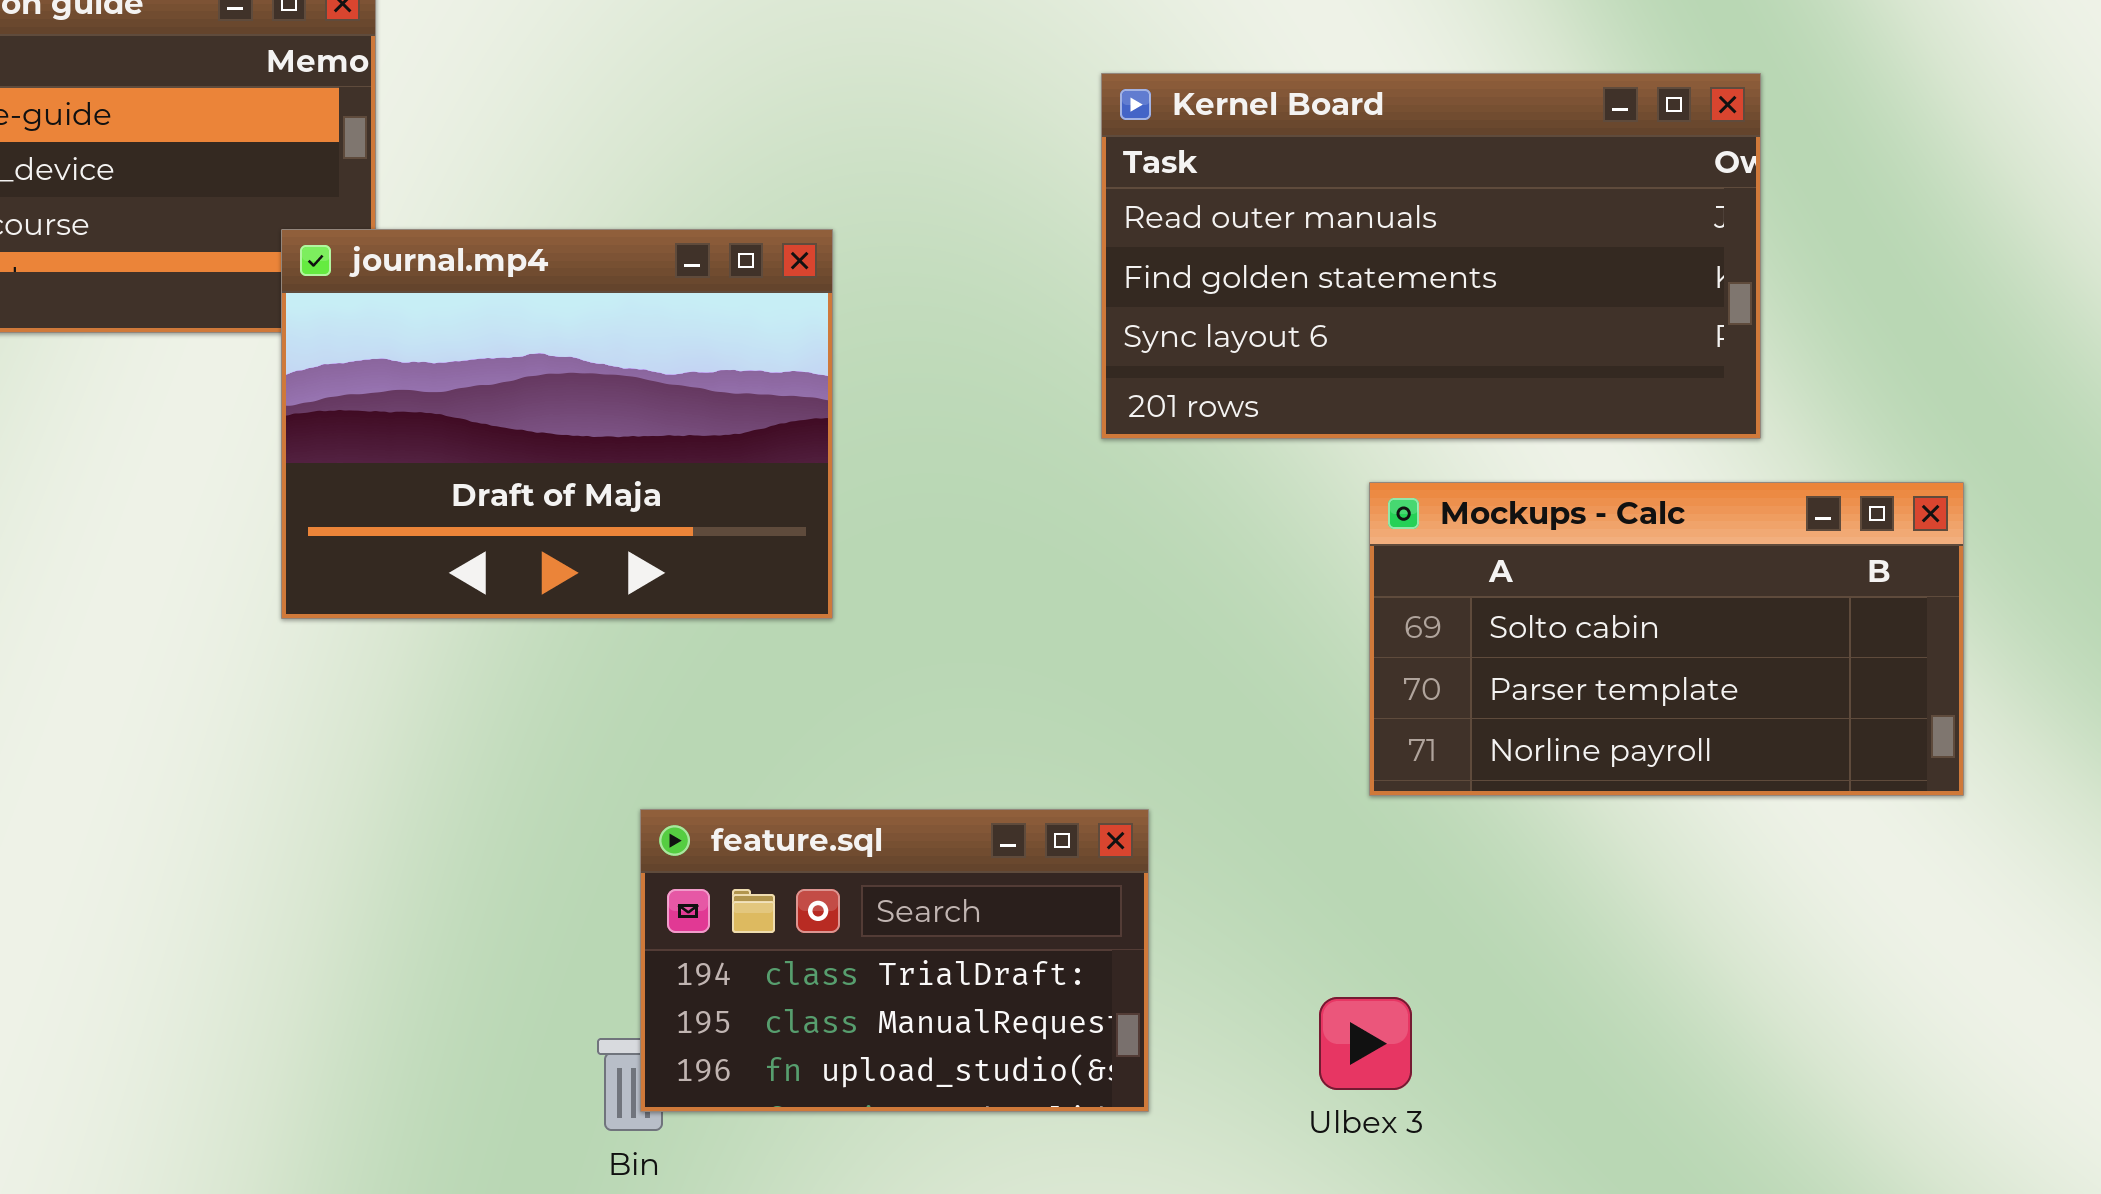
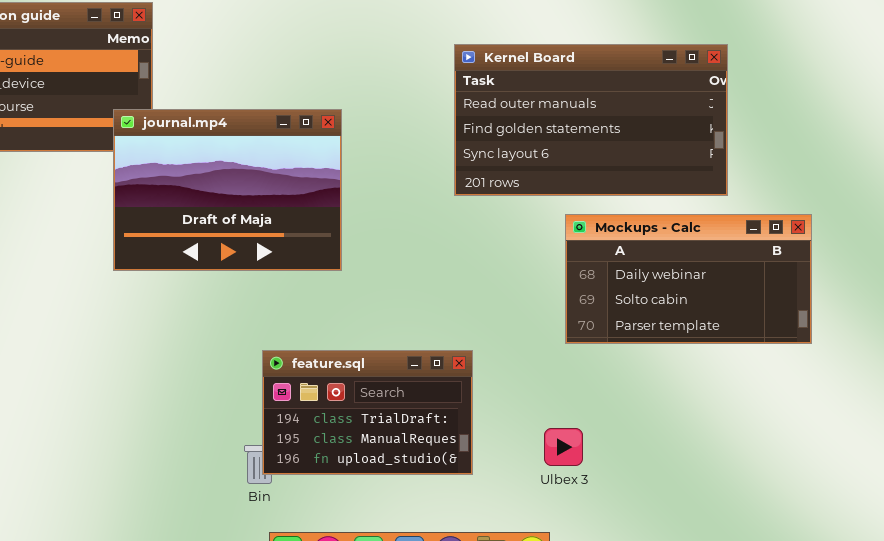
Mockups - Calc: [1369,482,1964,796] -> [565,214,812,344], scrolled up 1 row

